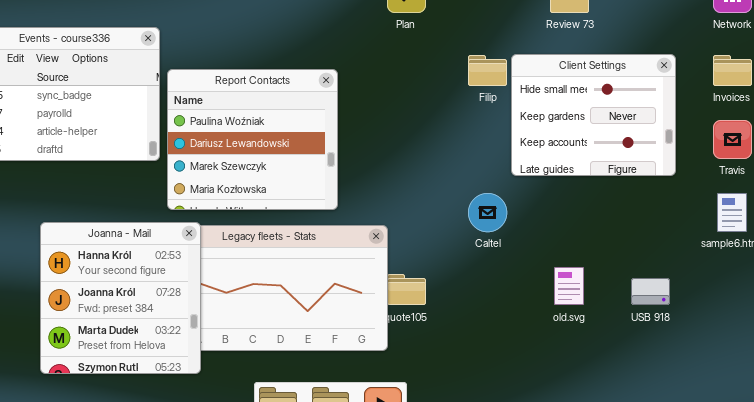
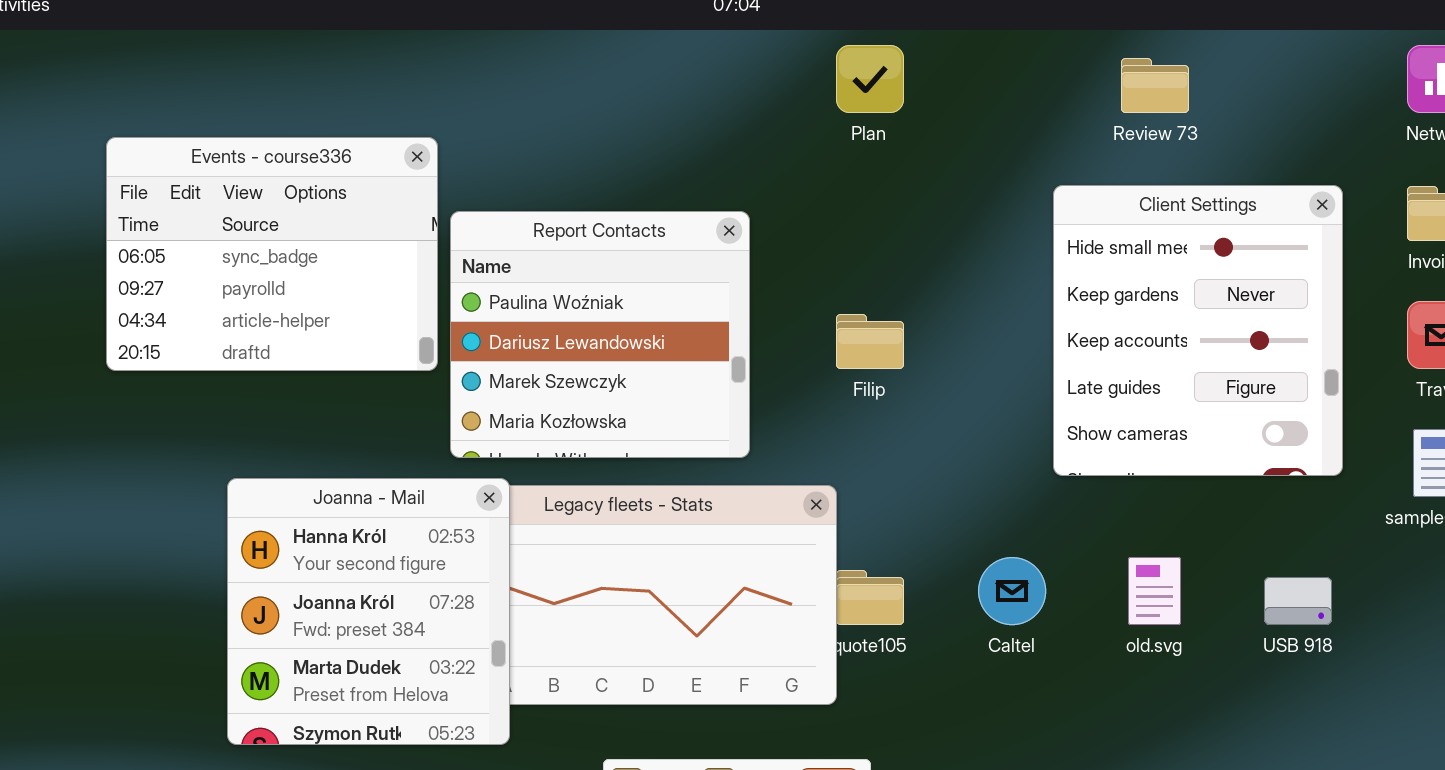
Client Settings: [511,54,676,176] -> [1053,185,1343,476], resized
Filip: [468,55,507,86] -> [836,314,904,369], moved
Caltel: [468,193,507,232] -> [978,557,1046,625], moved

